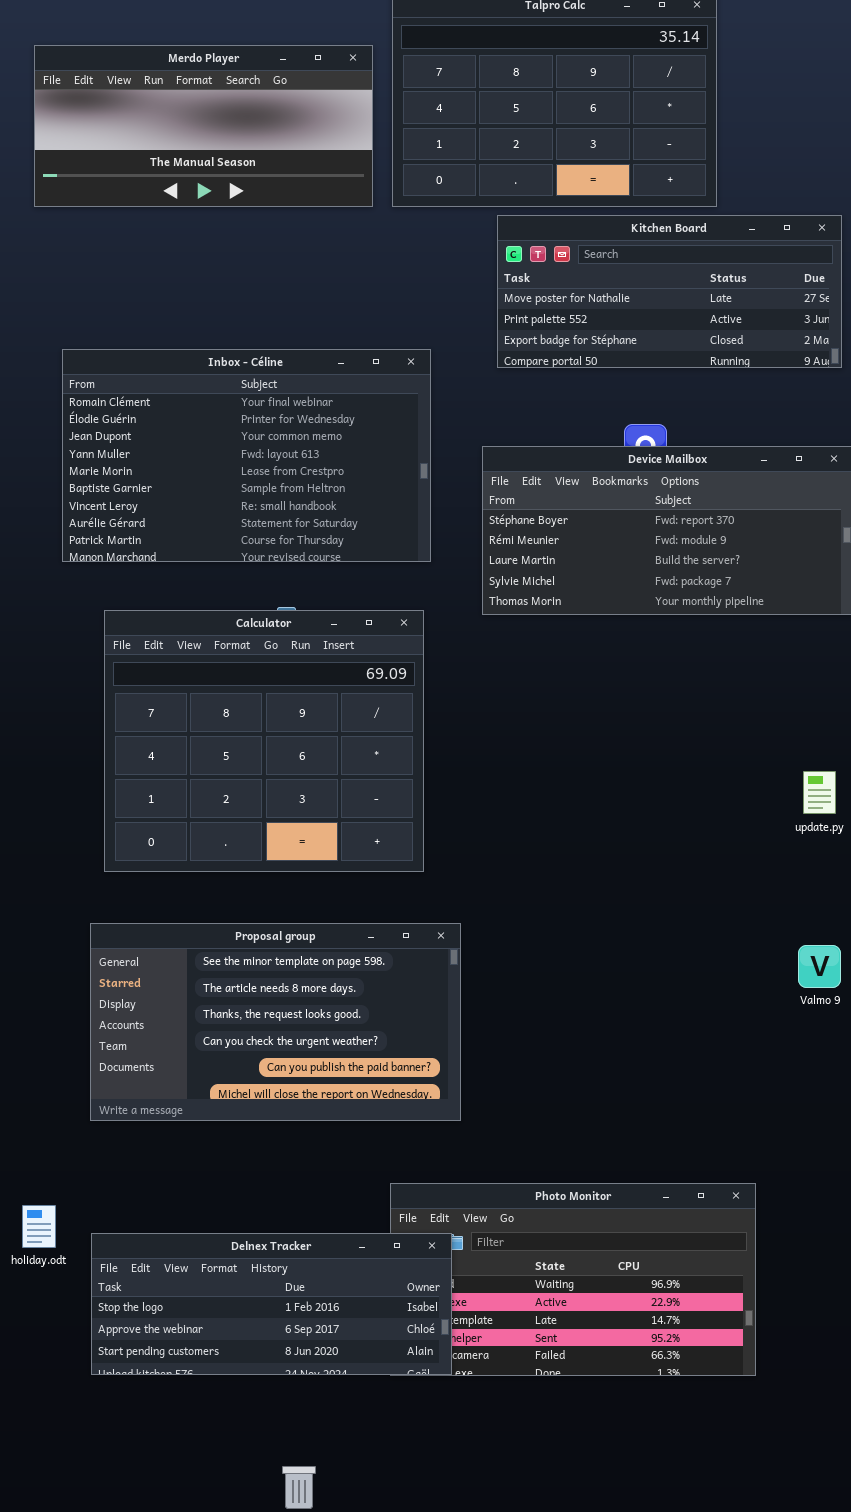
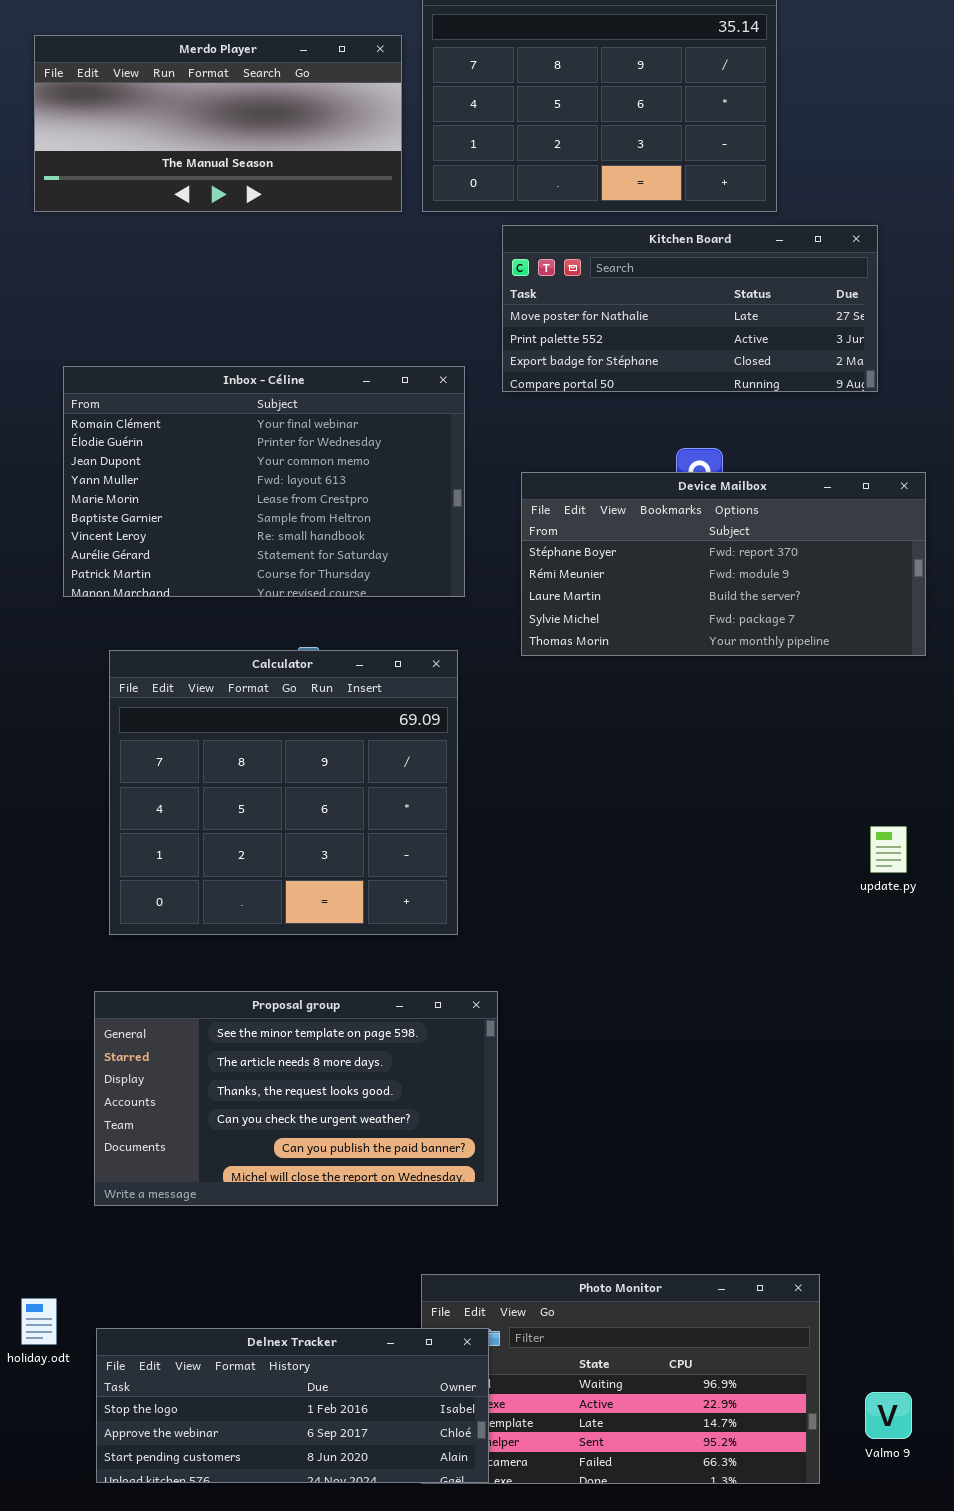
Kitchen Board: [497,215,842,368] -> [502,225,878,392], moved
Valmo 9: [798,945,841,988] -> [865,1392,912,1439], moved

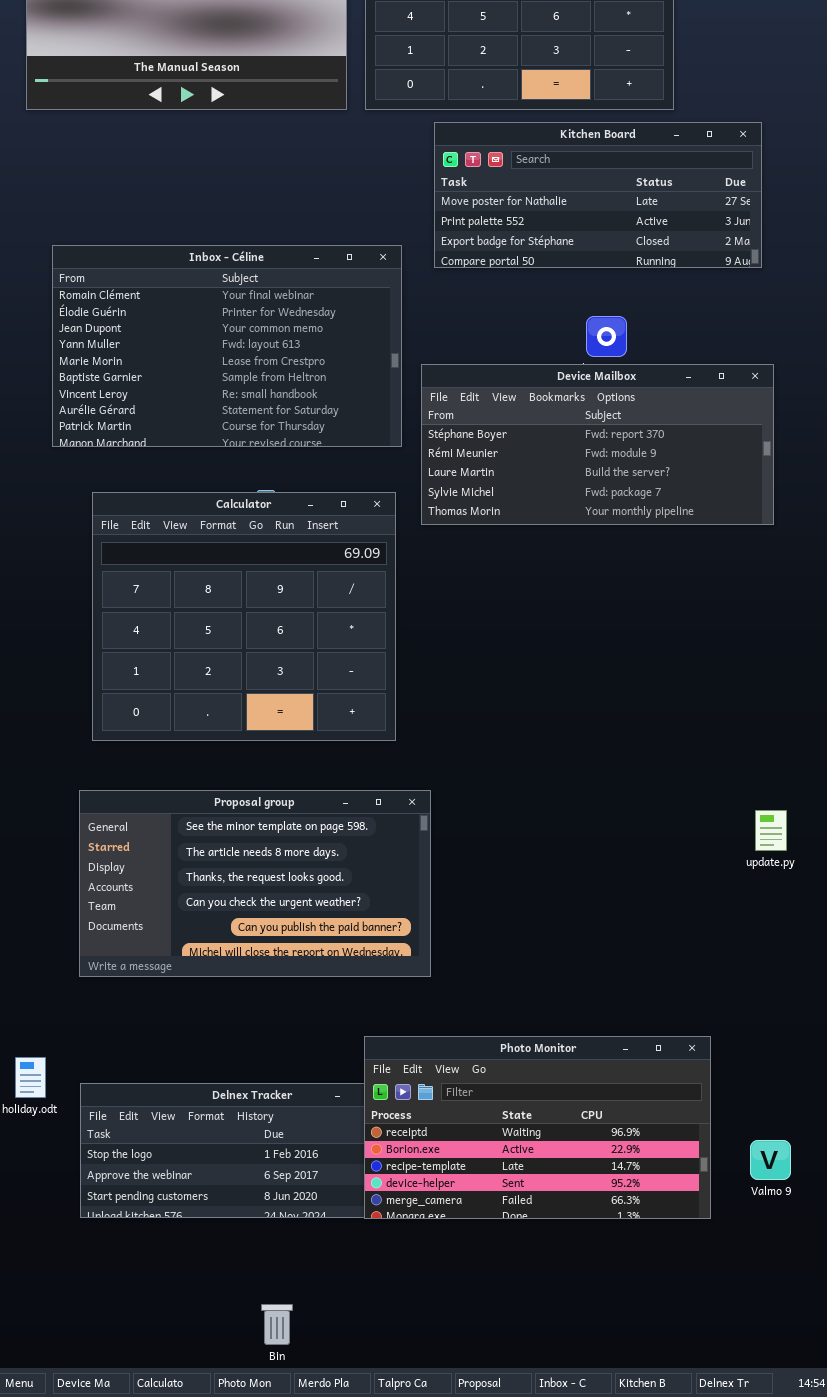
Device Mailbox: [521,472,926,656] -> [421,364,774,525], moved
update.py: [870,826,907,873] -> [755,810,787,851], moved
Photo Monitor: [421,1274,820,1484] -> [364,1036,711,1219], raised

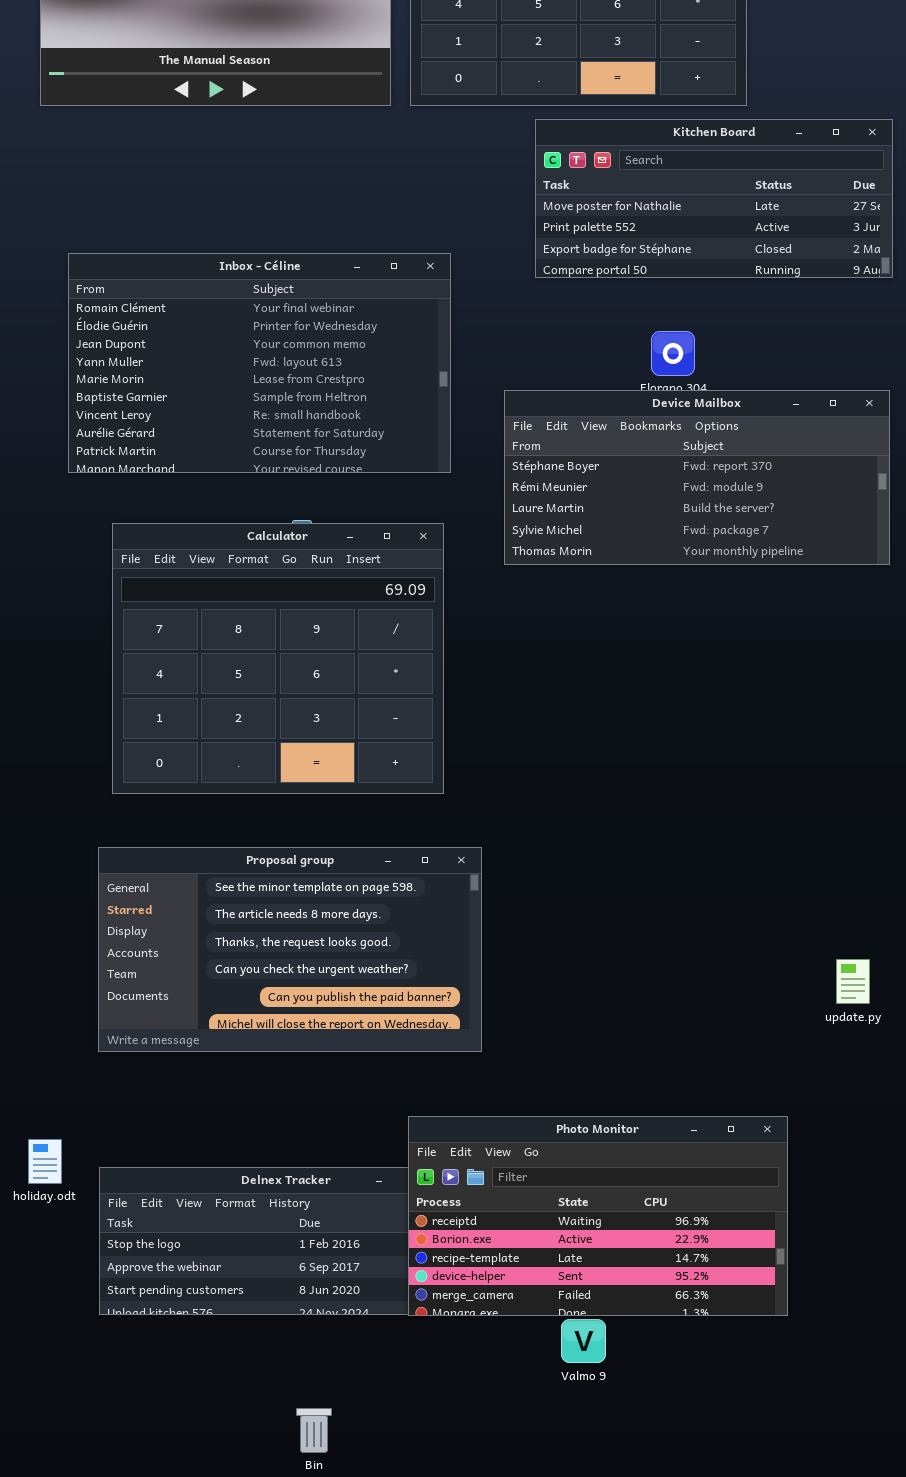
Kitchen Board: [434,122,762,268] -> [535,119,893,278], moved
Device Mailbox: [421,364,774,525] -> [504,390,890,565], moved
update.py: [755,810,787,851] -> [836,959,870,1004], moved
Valmo 9: [750,1140,791,1180] -> [561,1319,606,1363], moved

